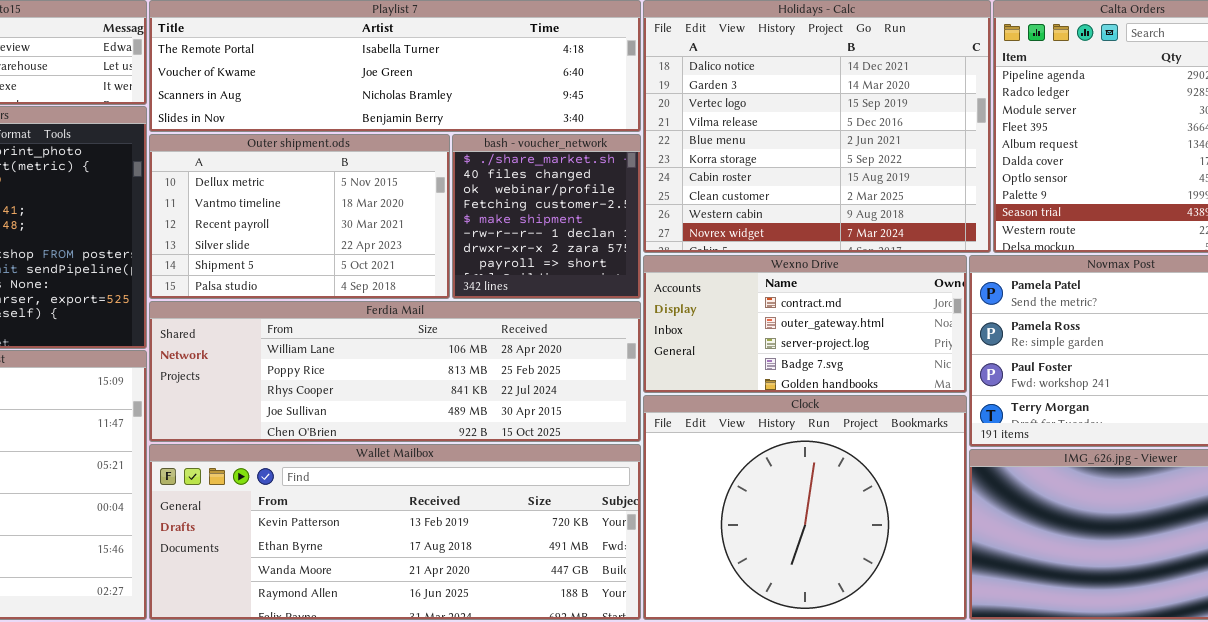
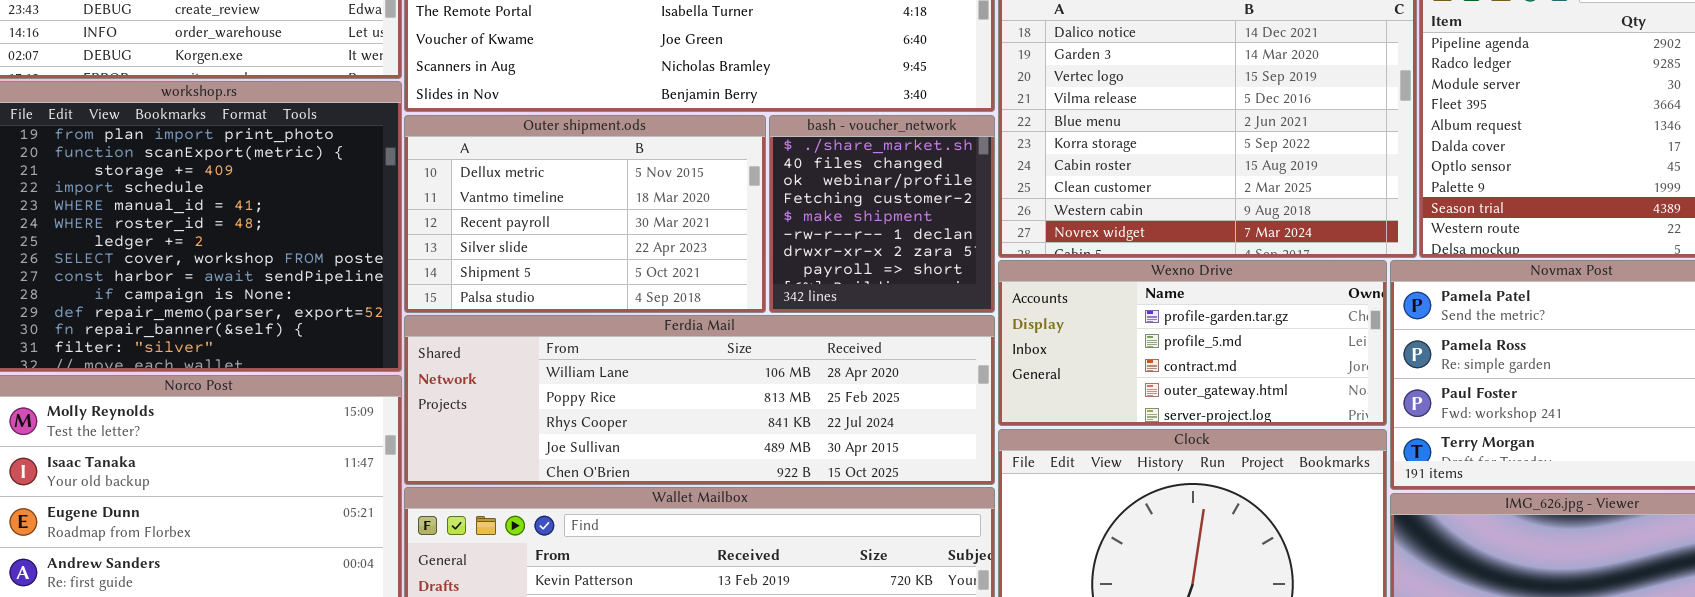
Wexno Drive: [643,255,967,393] -> [998,260,1387,426], scrolled up 2 rows

